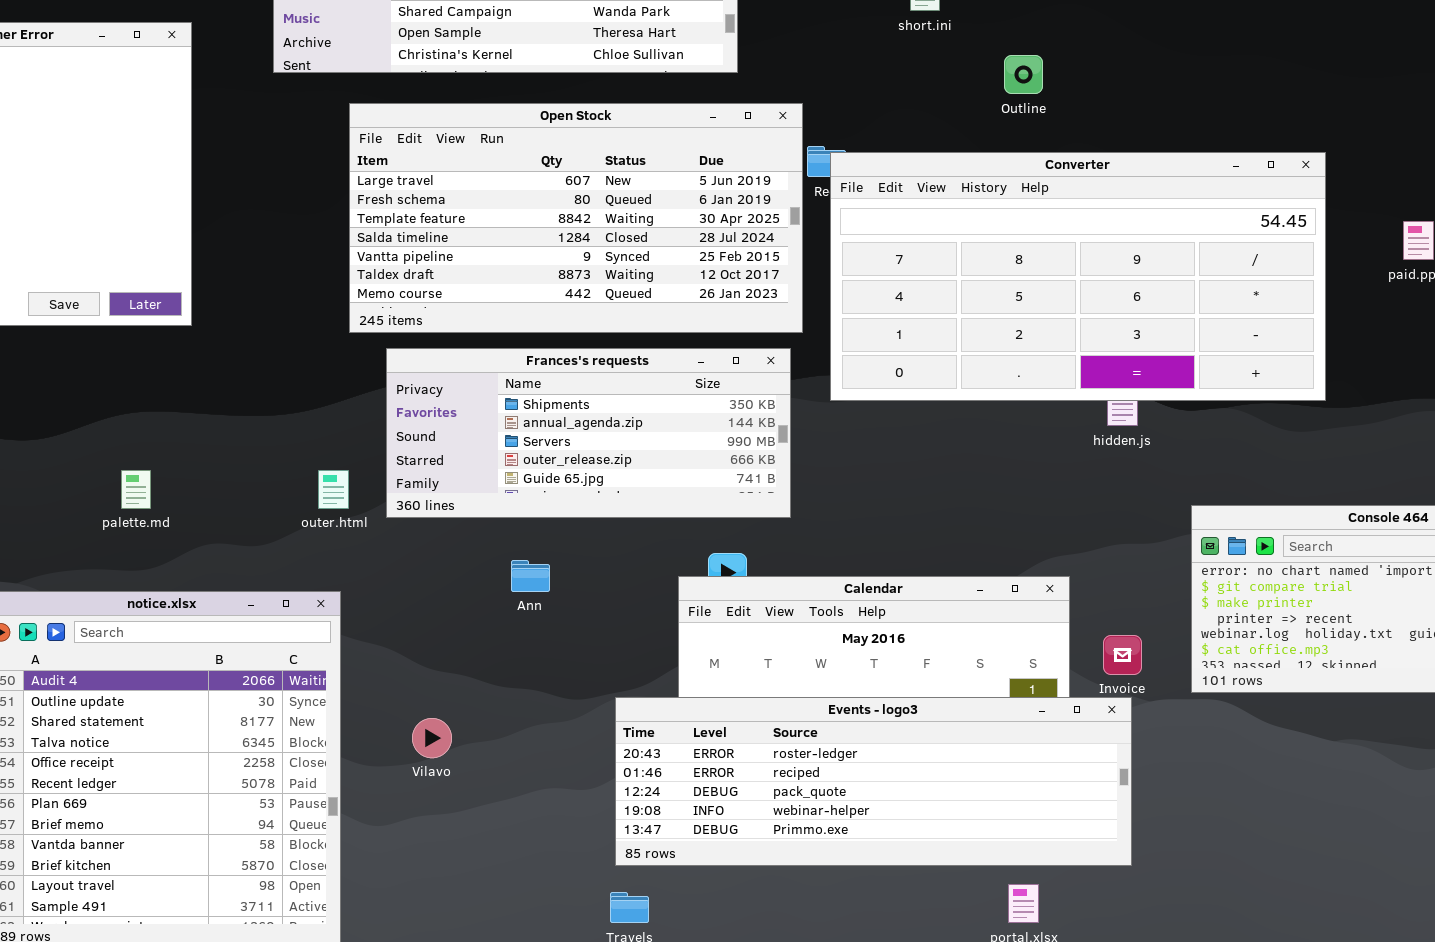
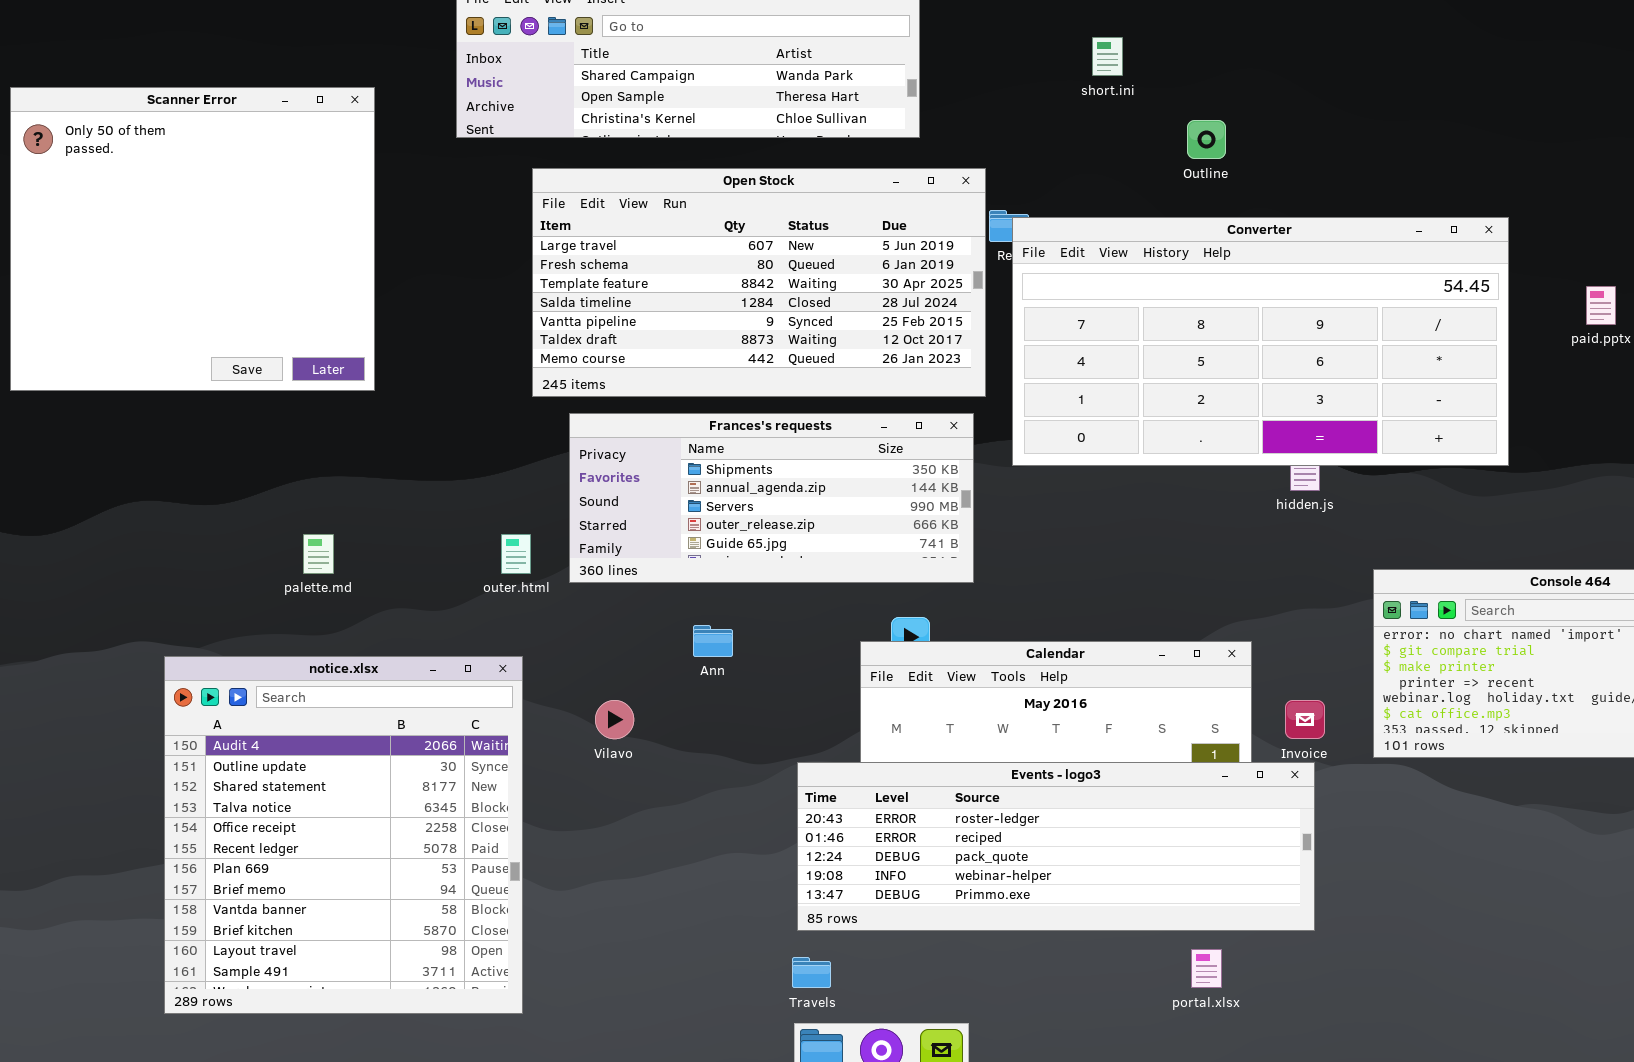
Vilavo: [412,718,452,758] -> [595,700,634,739], moved

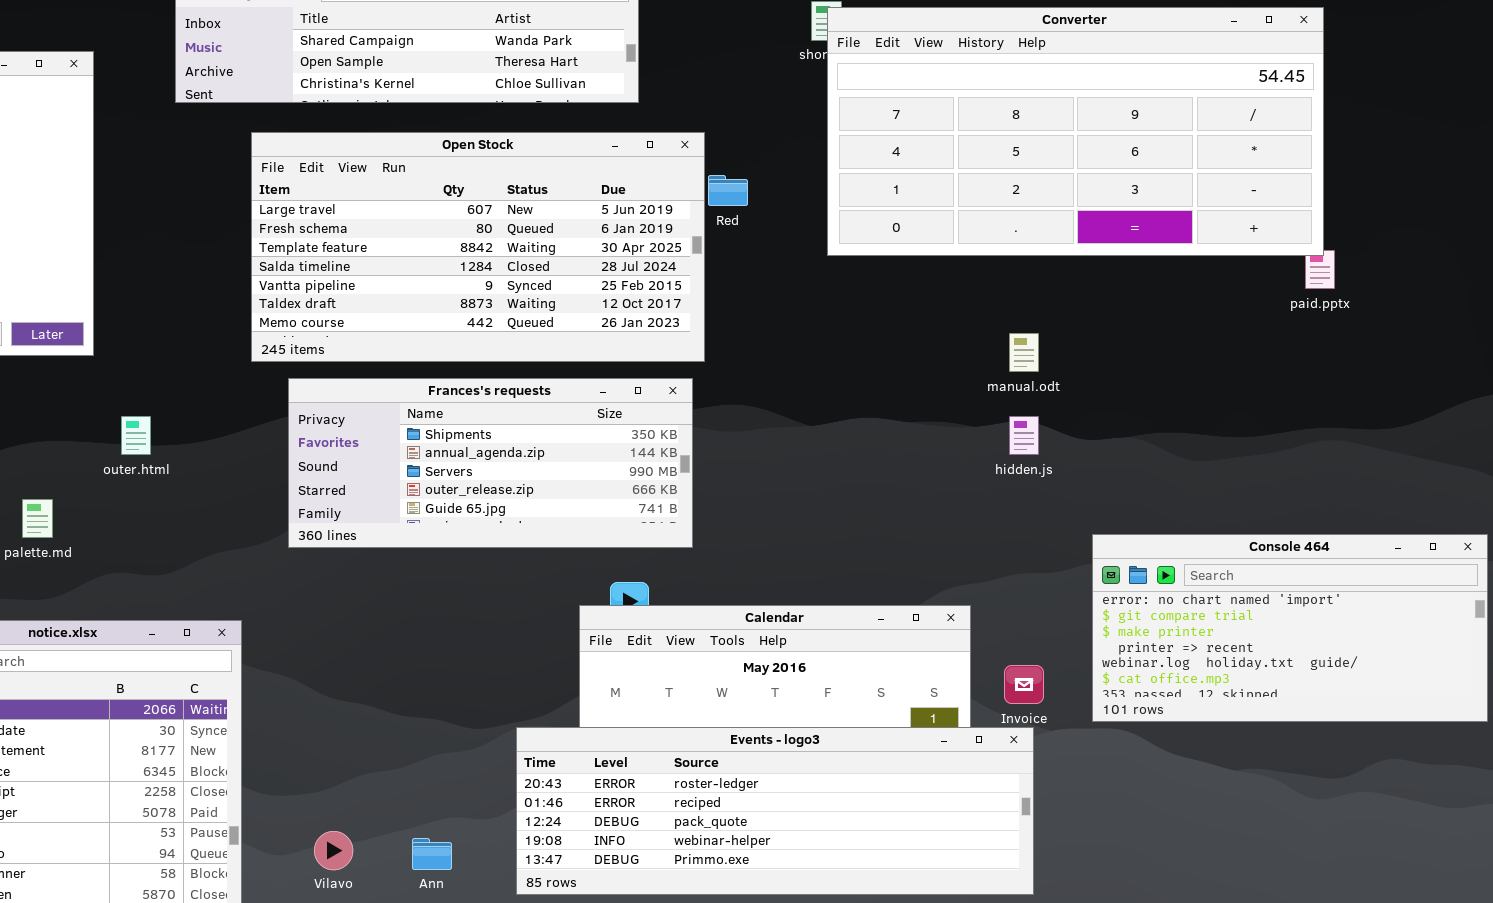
Converter: [1012,217,1509,466] -> [827,7,1324,256], moved
outer.html: [501,534,531,574] -> [121,416,151,455], moved
Ann: [693,625,733,657] -> [412,838,452,870], moved
Vilavo: [595,700,634,739] -> [314,831,353,870], moved

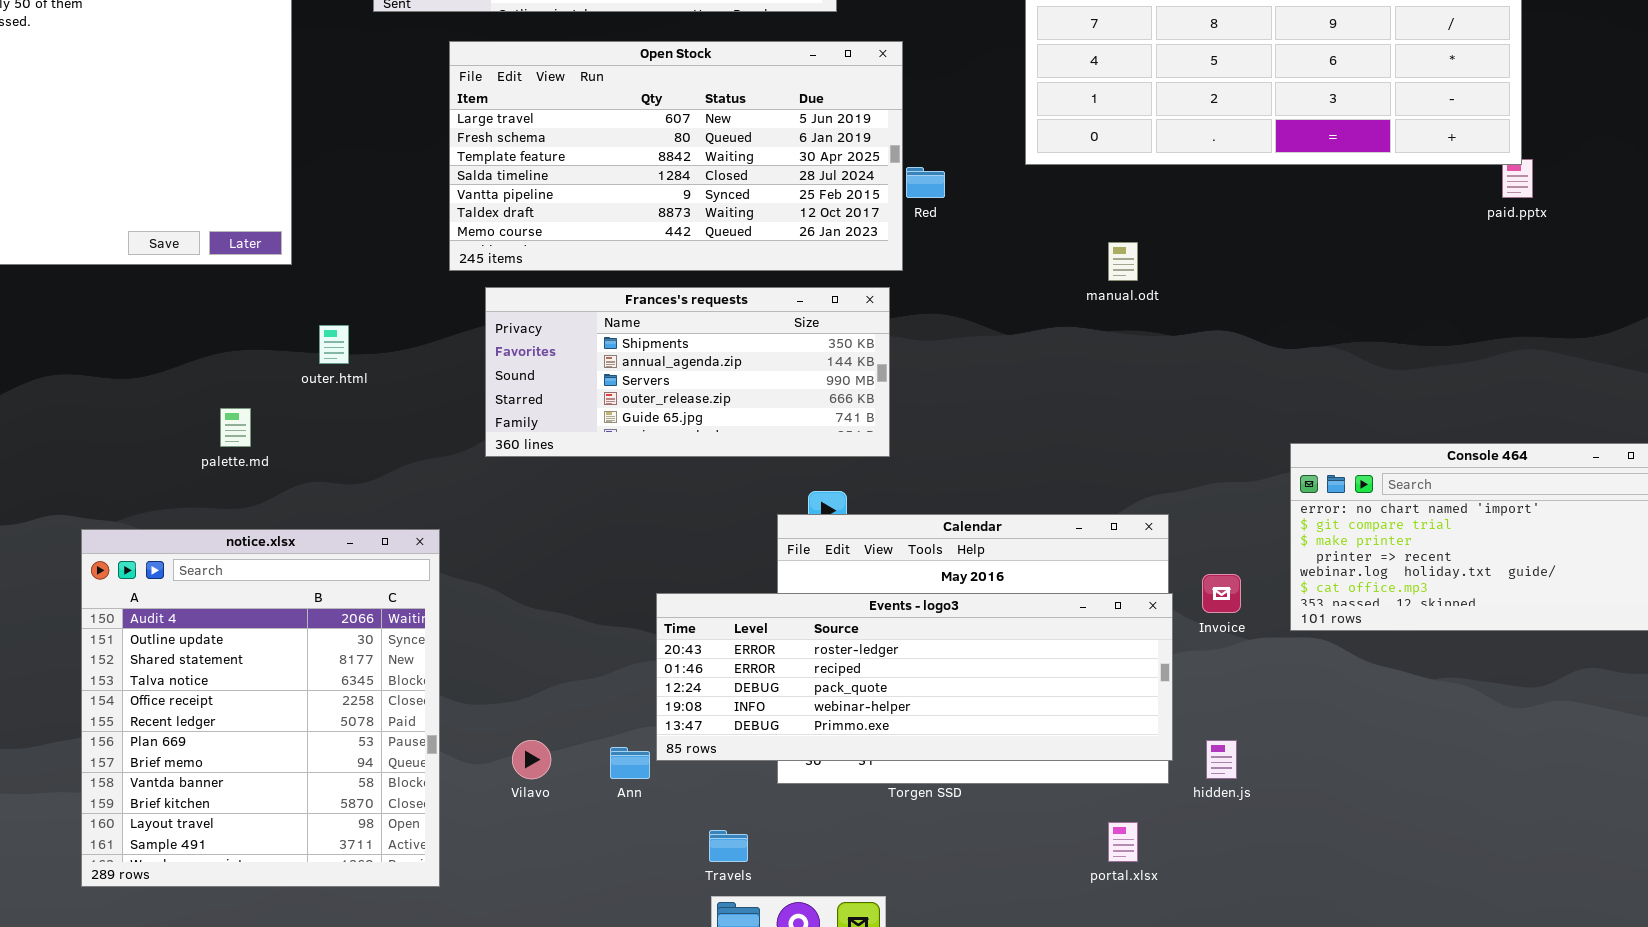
Red: [708,175,748,206] -> [906,167,945,198], moved
manual.odt: [1009,333,1039,372] -> [1108,242,1138,281], moved
hidden.js: [1009,416,1039,455] -> [1206,740,1237,779], moved
Events - logo3: [516,727,1034,895] -> [656,593,1173,761], moved

